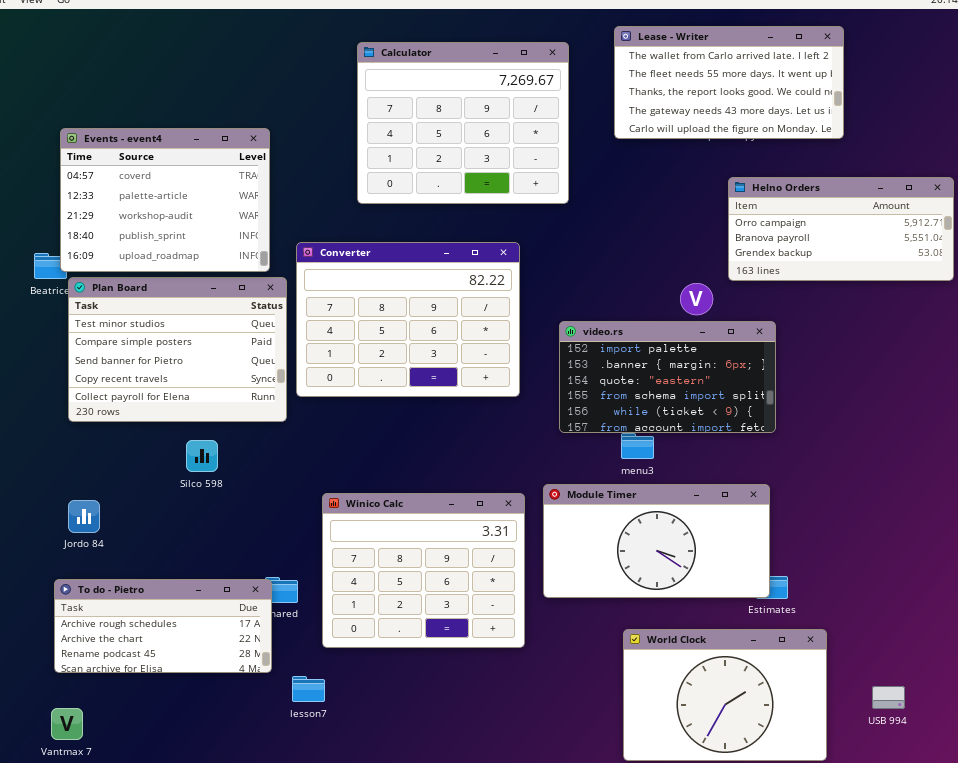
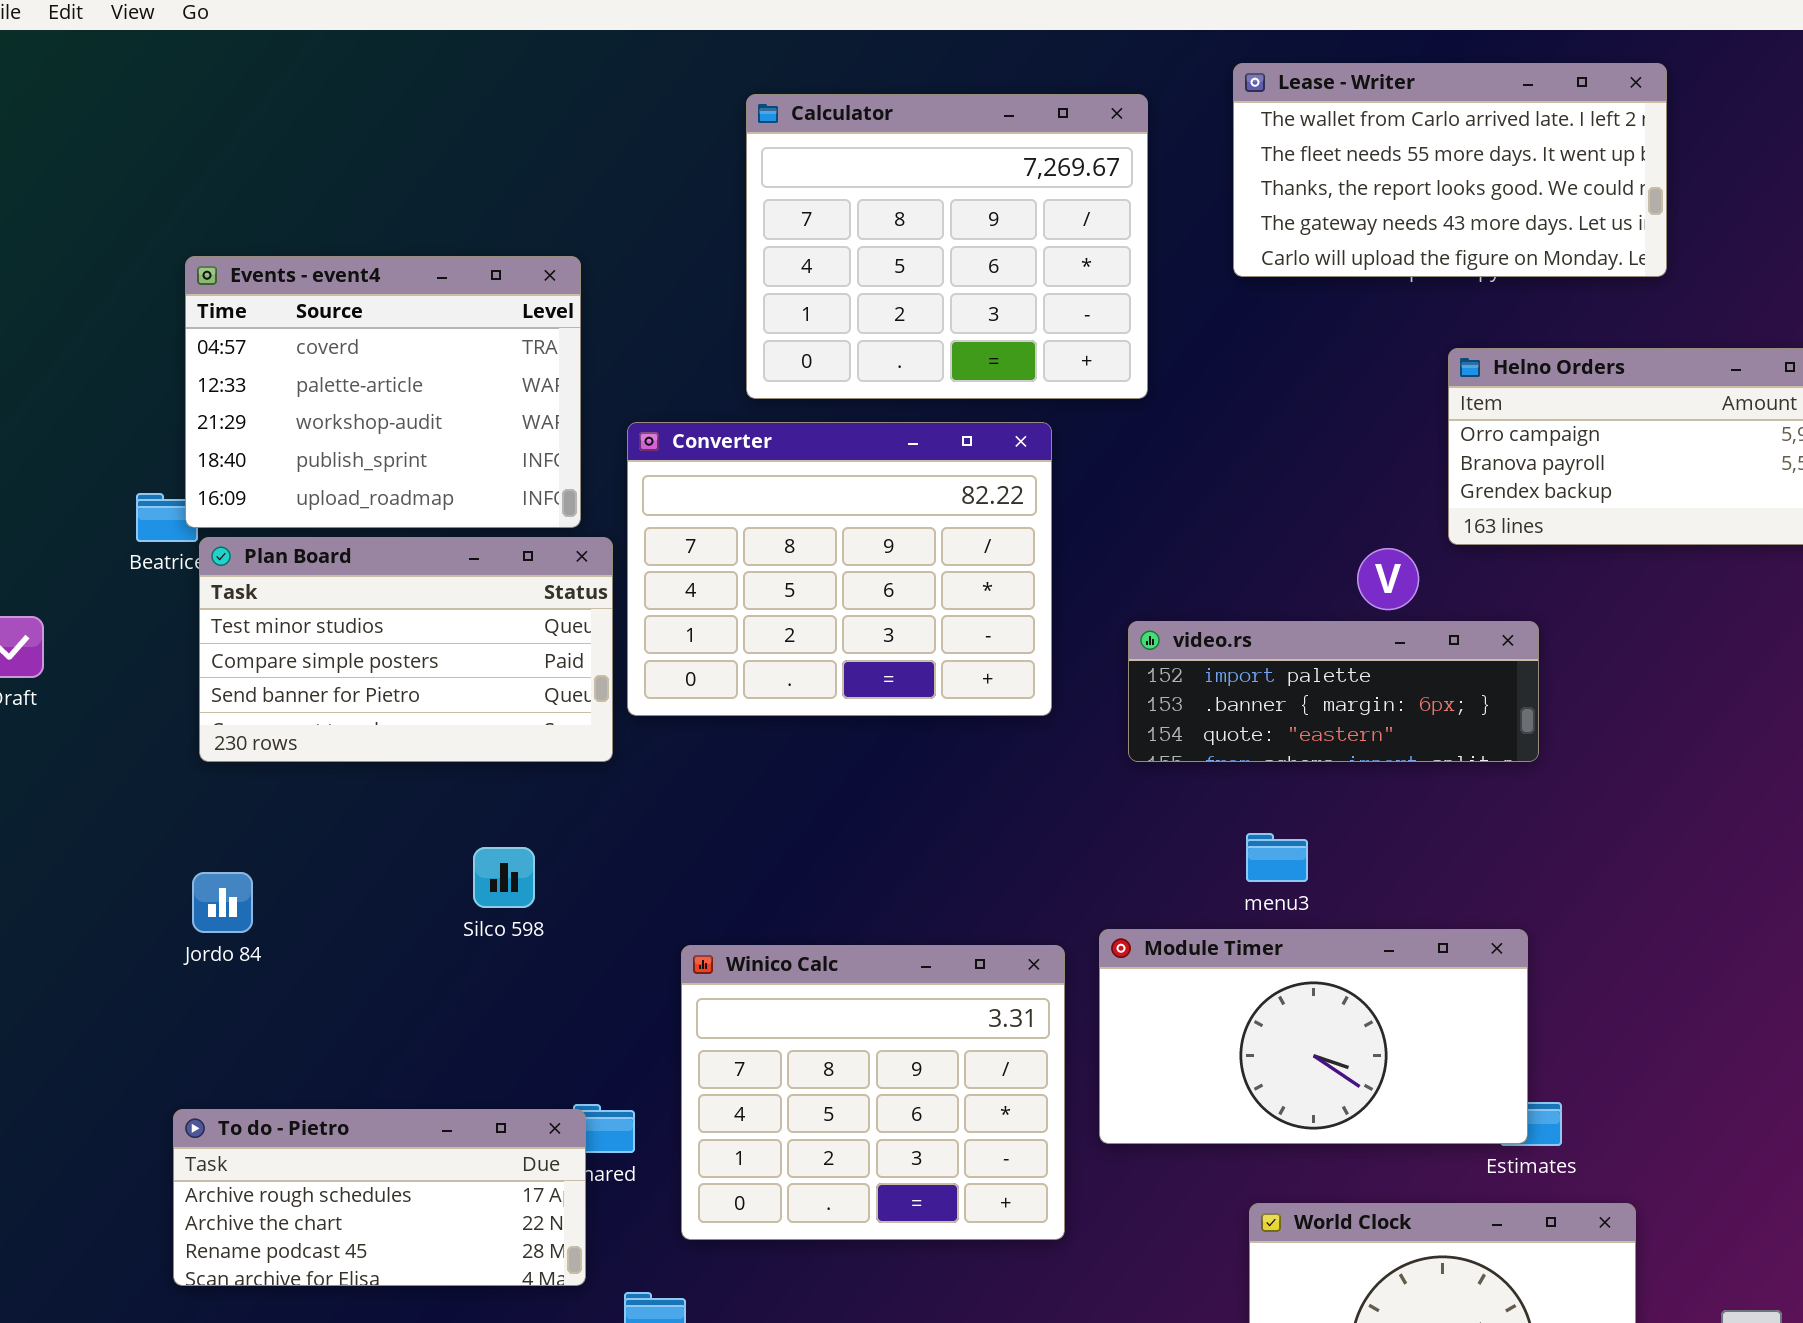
Converter: [296,242,520,397] -> [627,422,1052,716], moved
Plan Board: [68,277,287,422] -> [199,537,613,762], resized
video.rs: [559,321,776,433] -> [1128,621,1539,762], resized
Silco 598: [186,440,218,472] -> [473,847,535,908], moved
Jordo 84: [68,500,100,533] -> [192,872,253,933], moved

